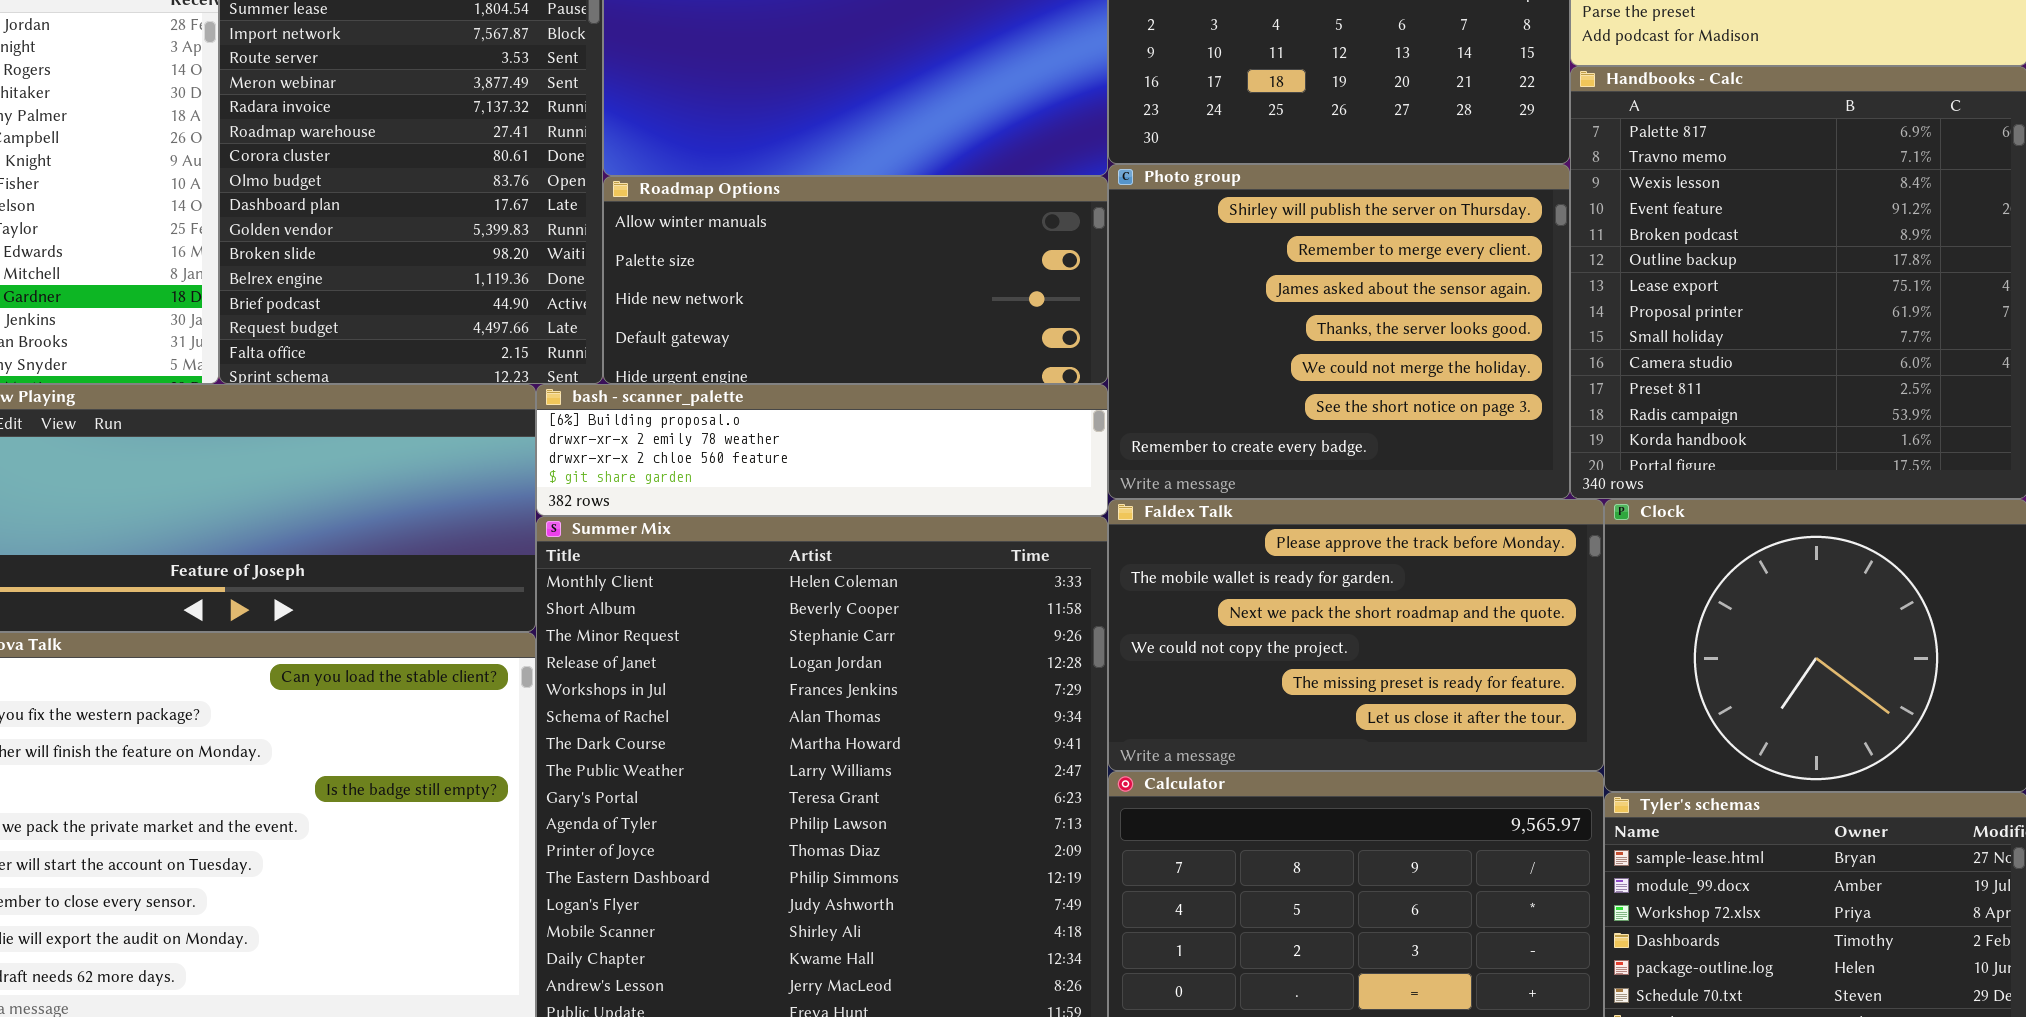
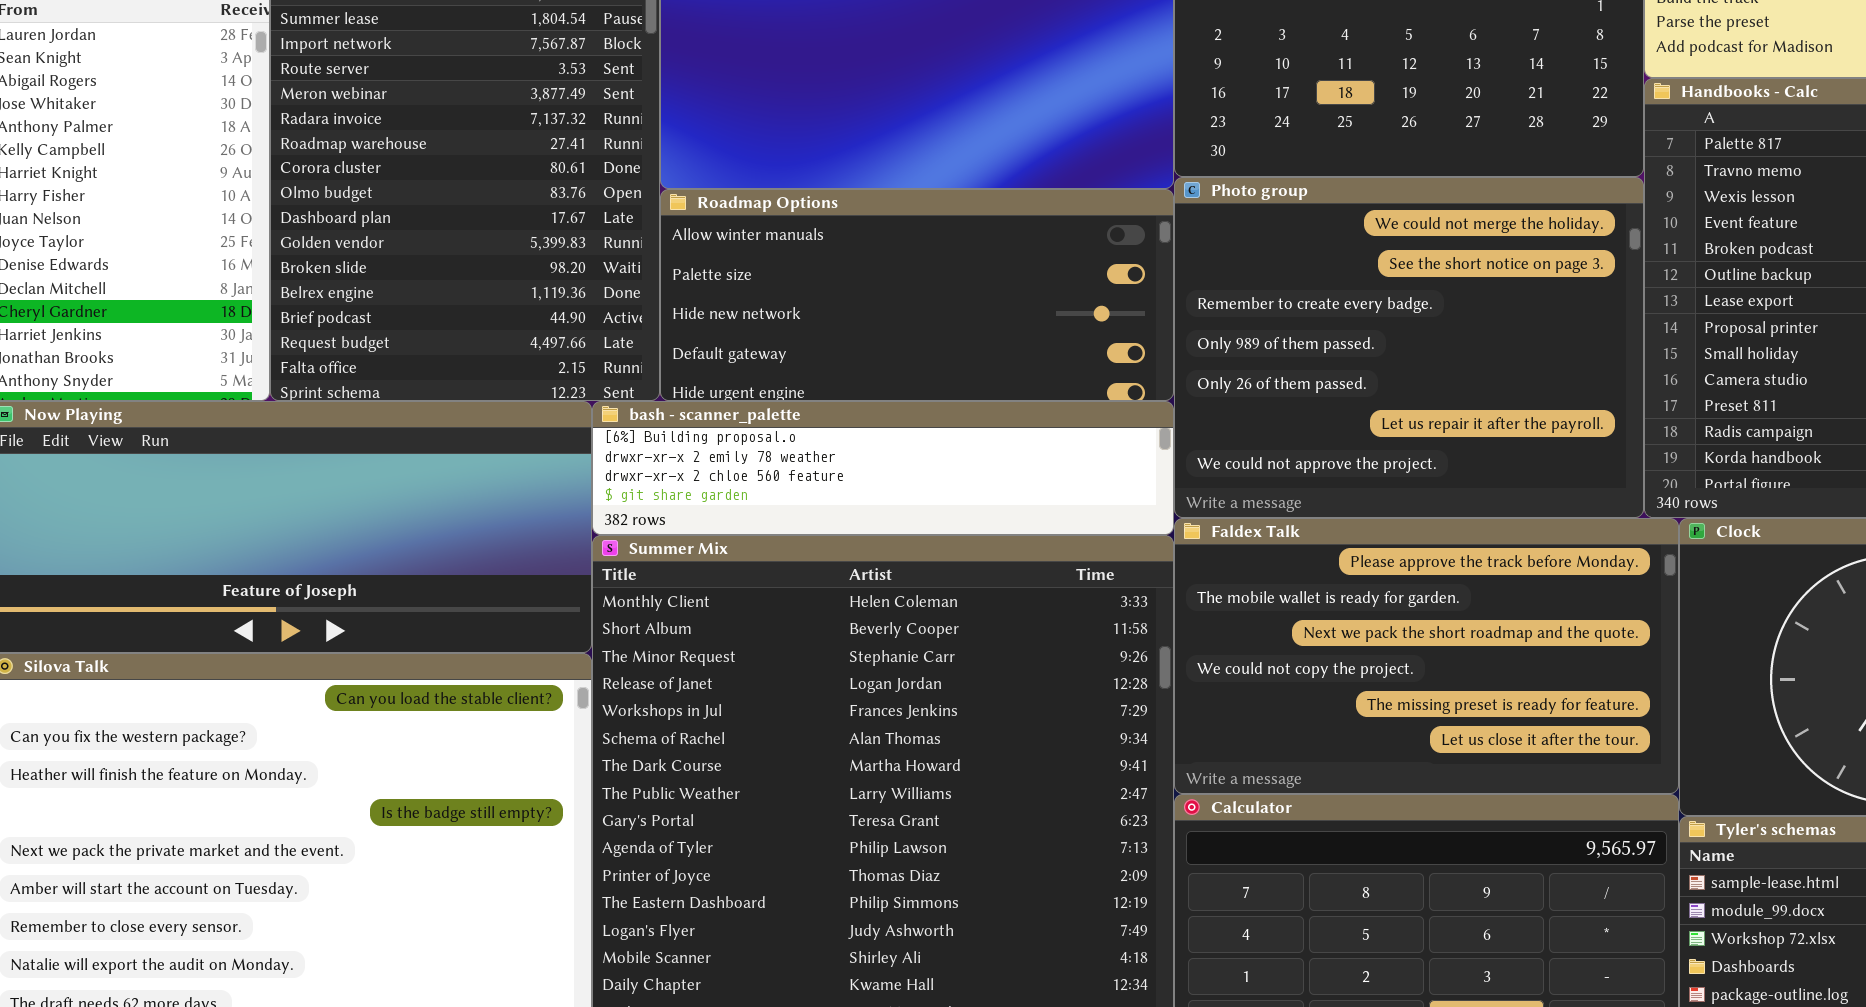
Photo group: [1108,164,1570,499] -> [1174,177,1644,518], scrolled down 4 rows

